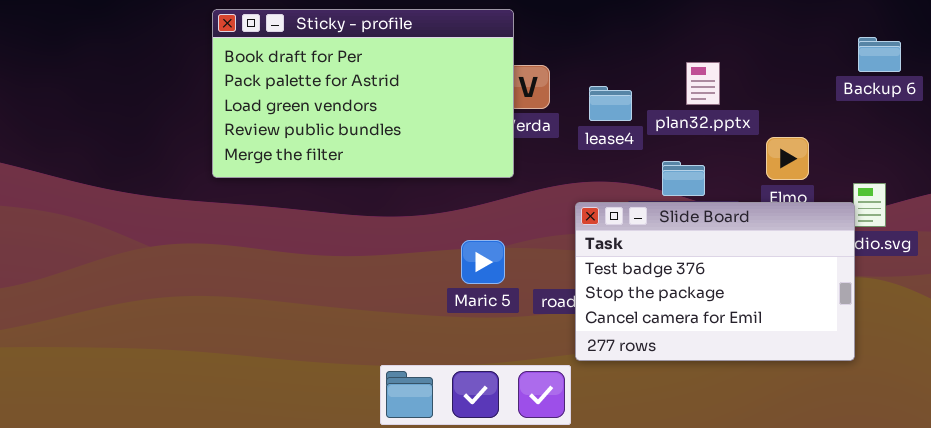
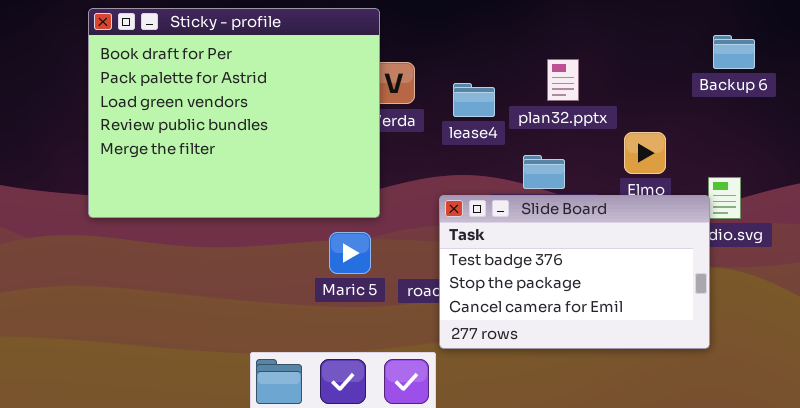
Sticky - profile: [212,9,514,178] -> [88,8,380,218], resized

